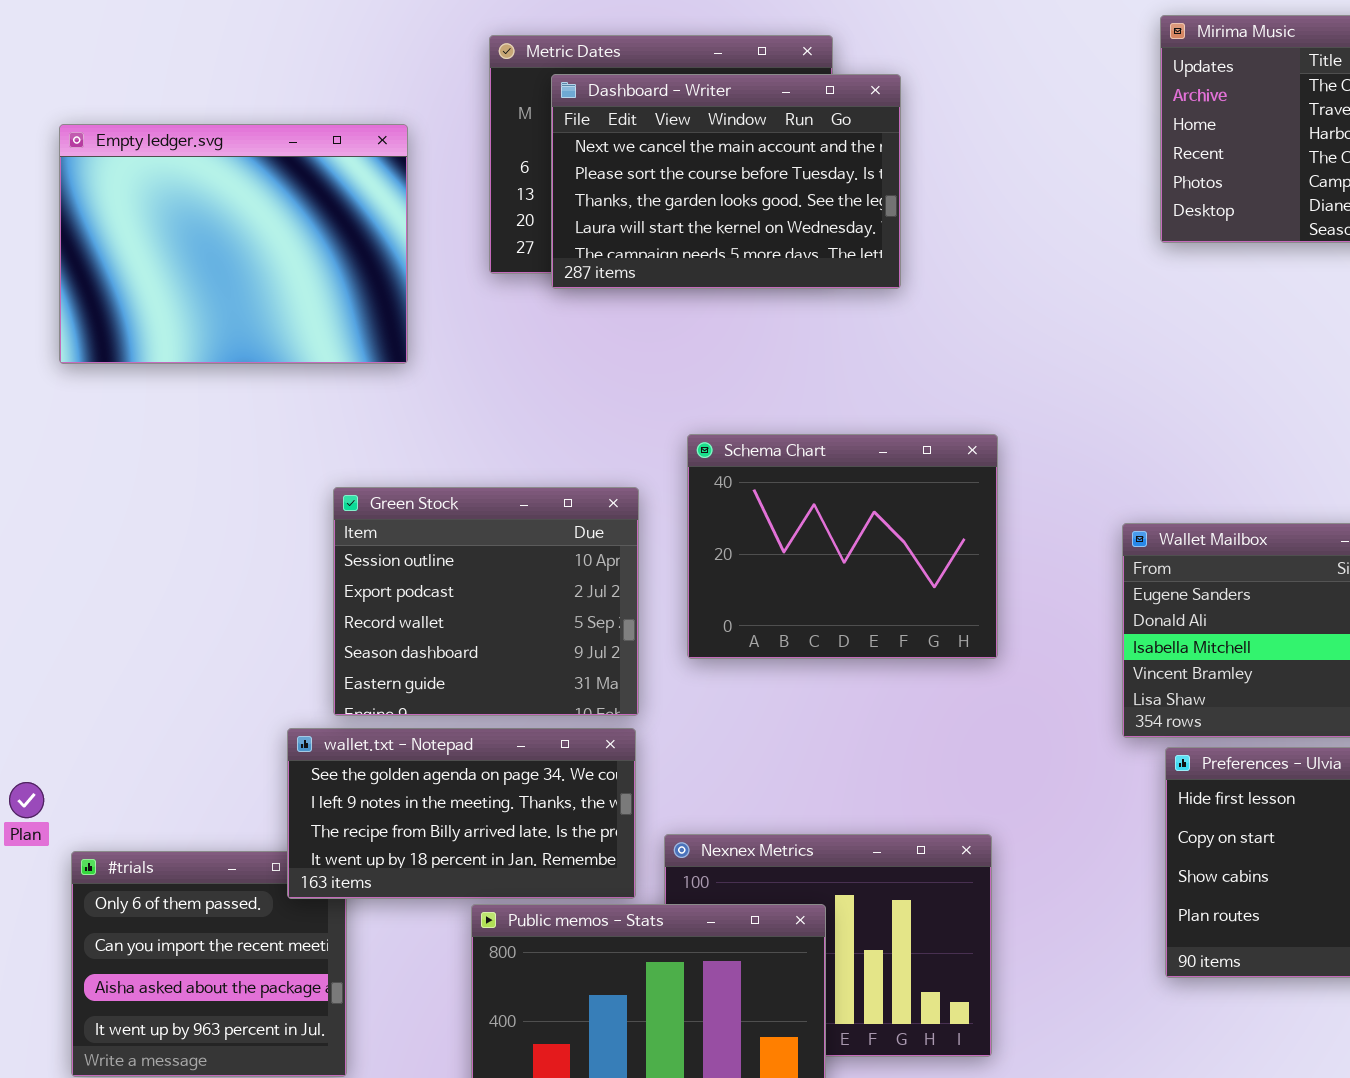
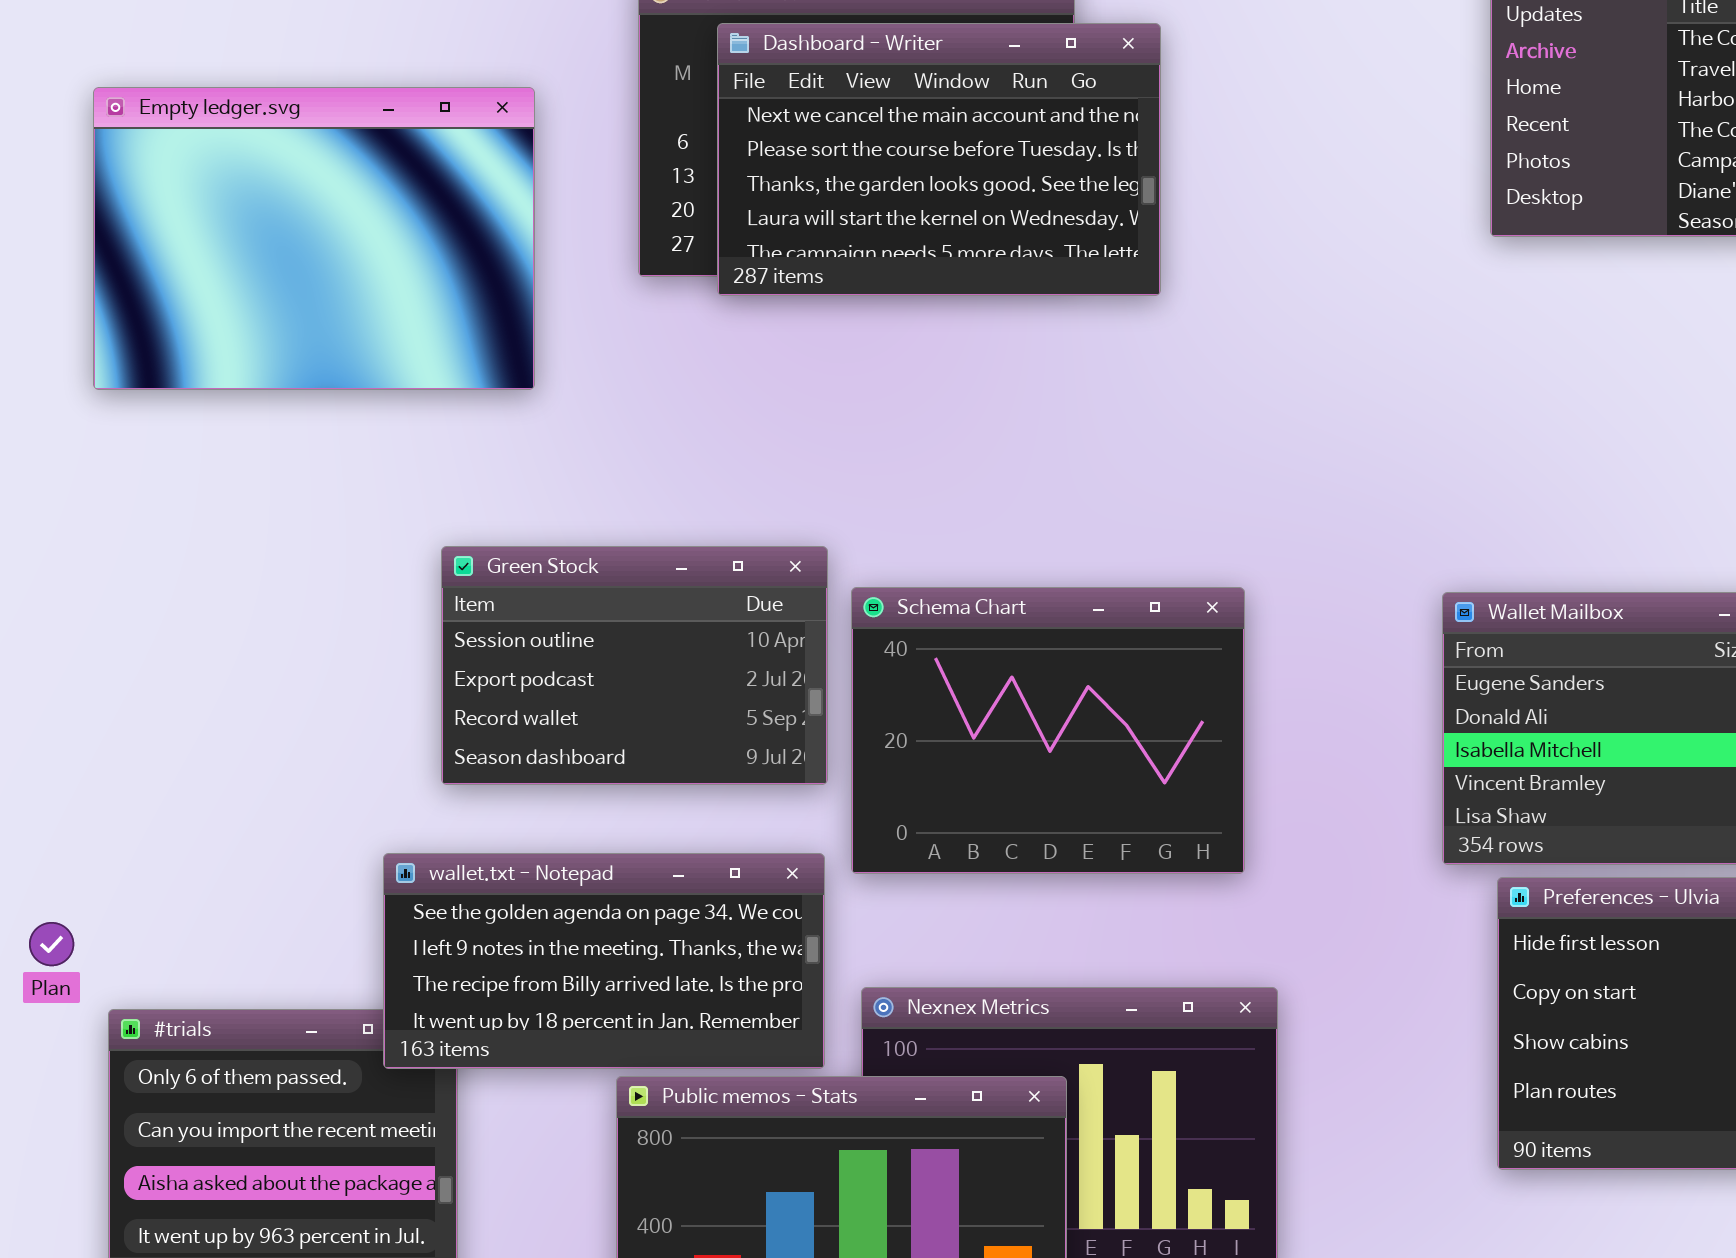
Schema Chart: [687,434,998,659] -> [851,587,1245,874], moved
Green Stock: [333,487,639,716] -> [441,546,828,785], resized

